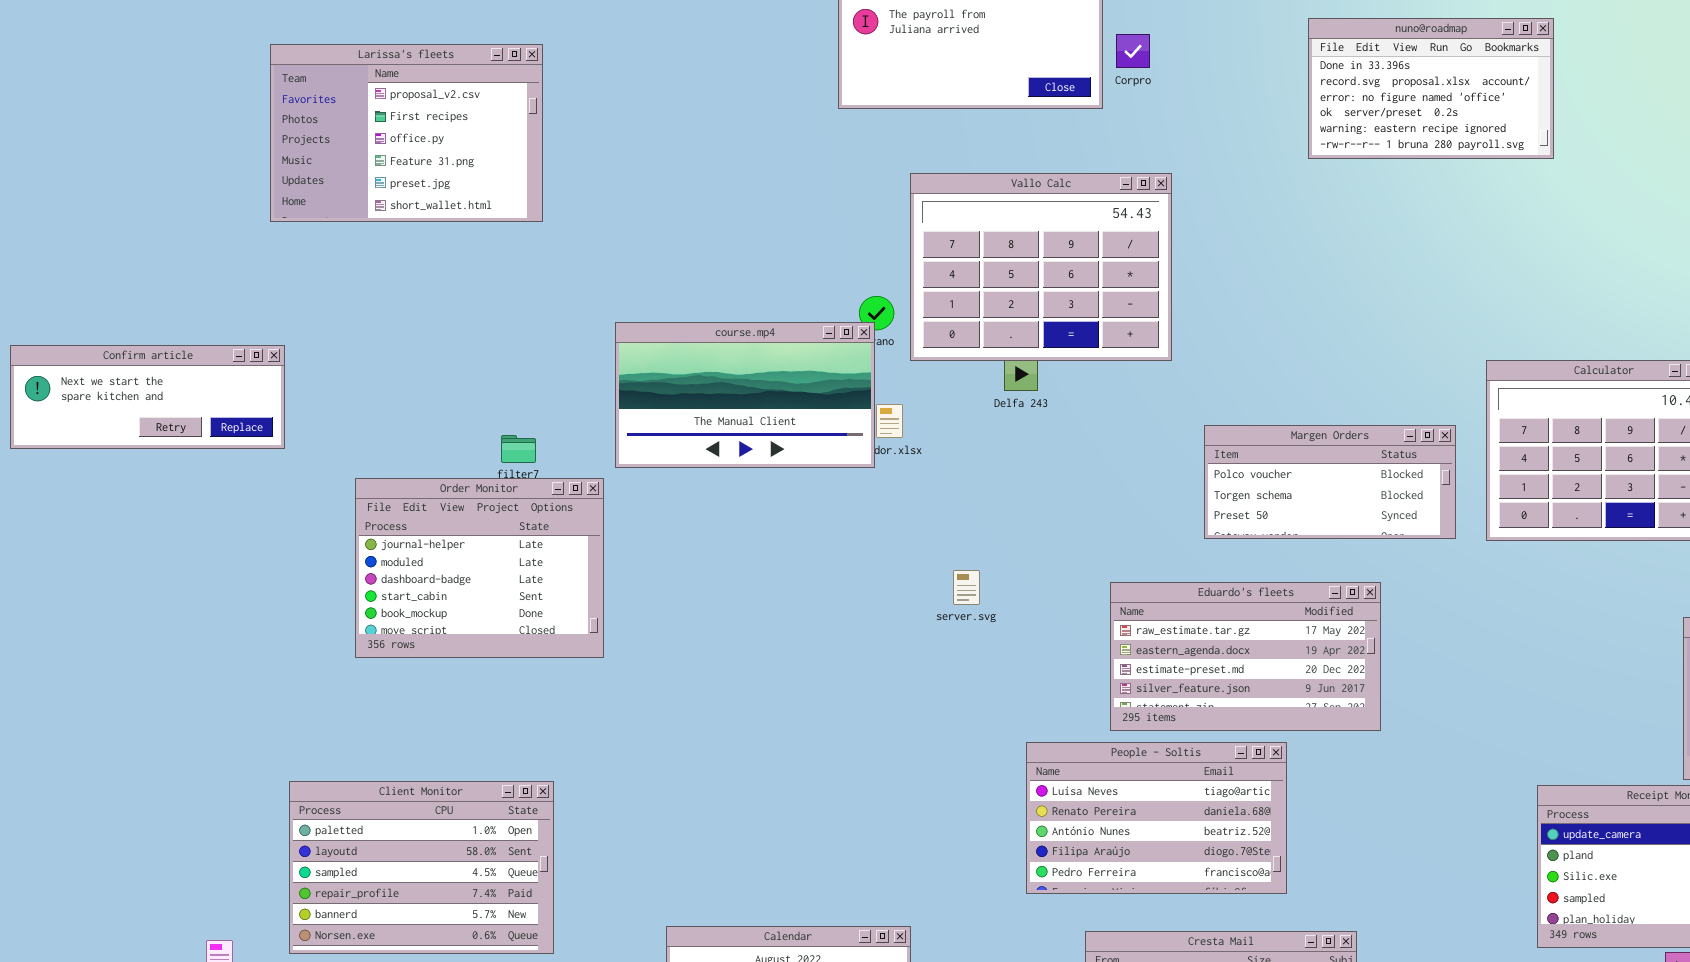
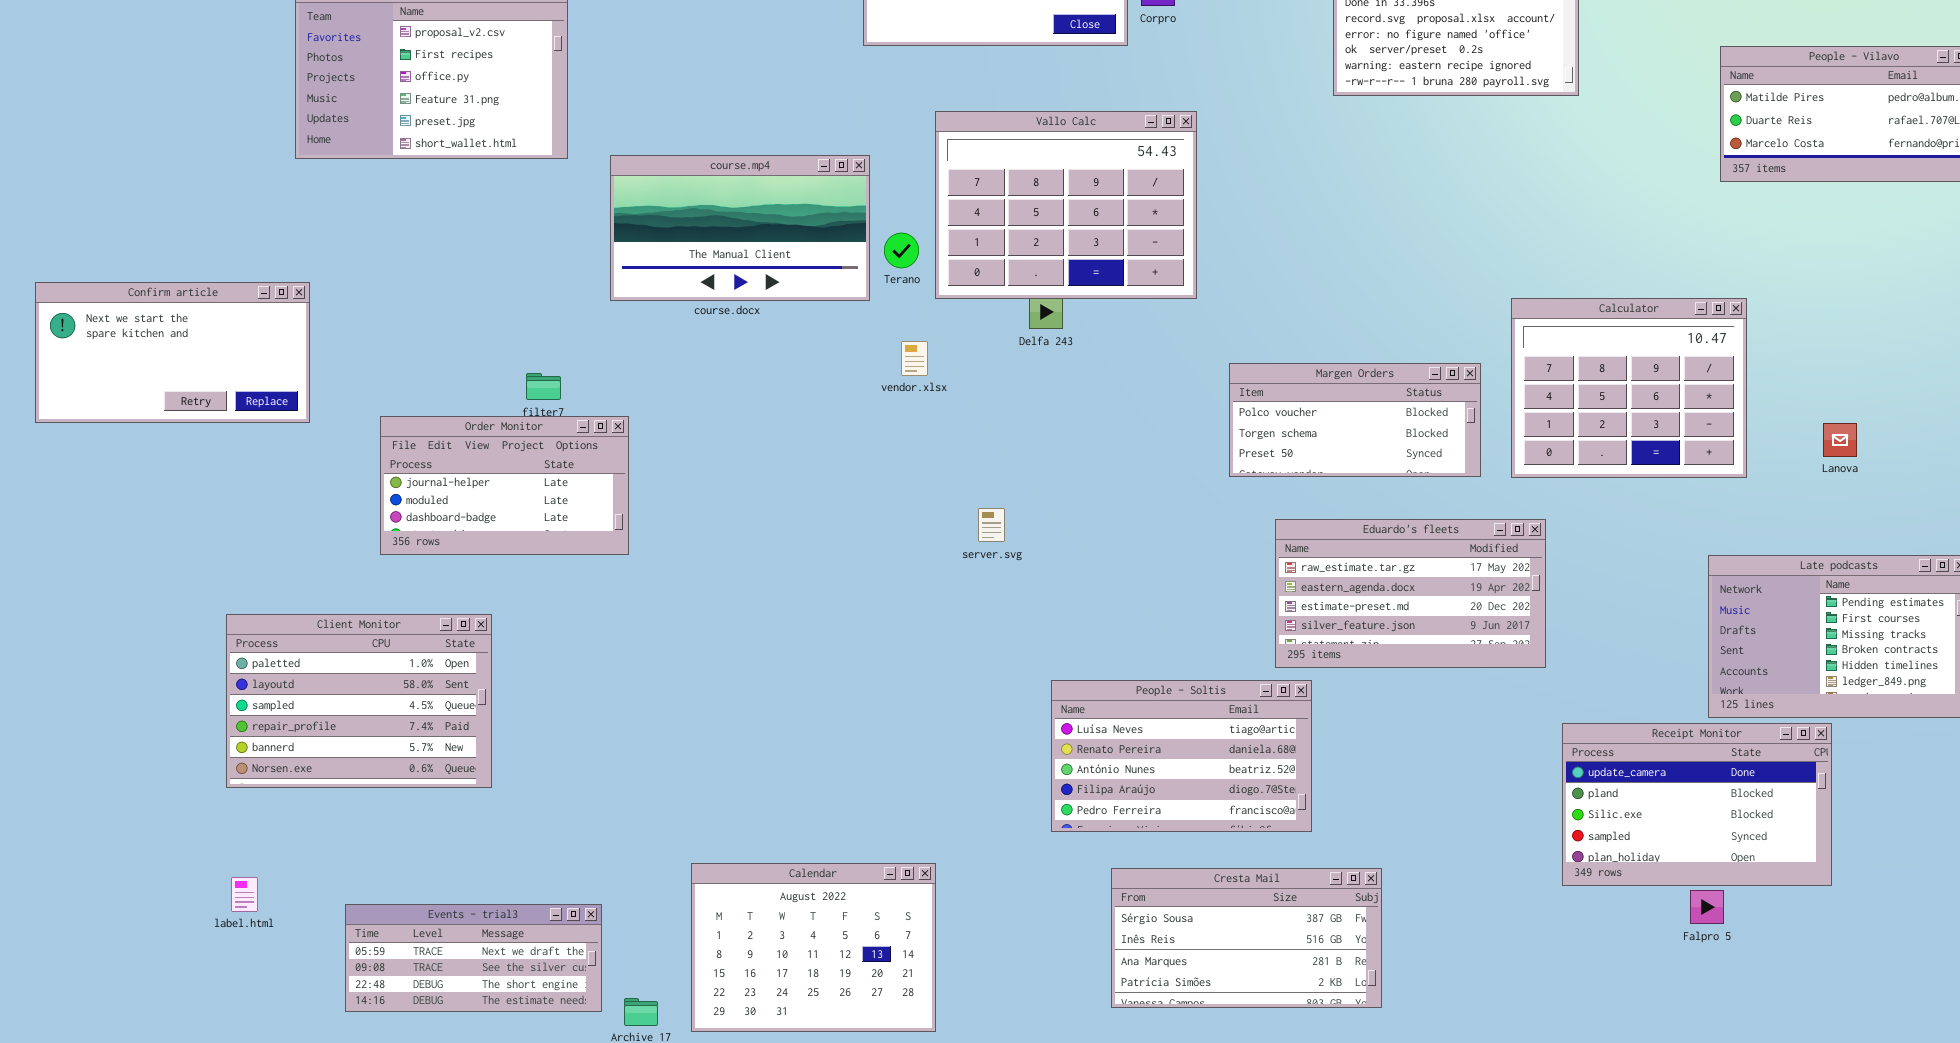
course.mp4: [615,322,875,468] -> [610,155,870,301], moved
Confirm article: [10,345,285,449] -> [35,282,310,423], resized
Order Monitor: [355,478,604,658] -> [380,416,629,555], resized
Eduardo's fleets: [1110,582,1381,731] -> [1275,519,1546,668], moved
Client Monitor: [289,781,554,954] -> [226,614,492,788], moved

